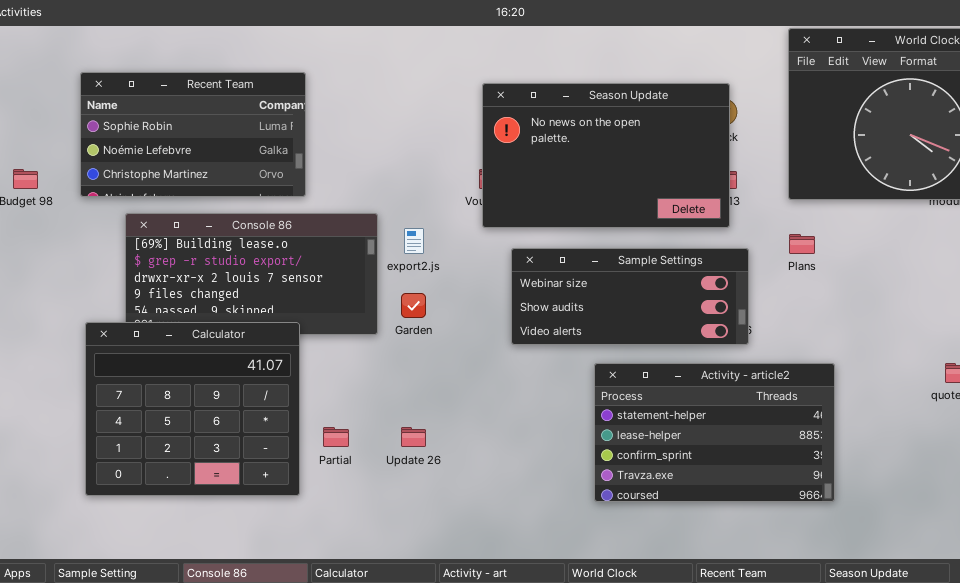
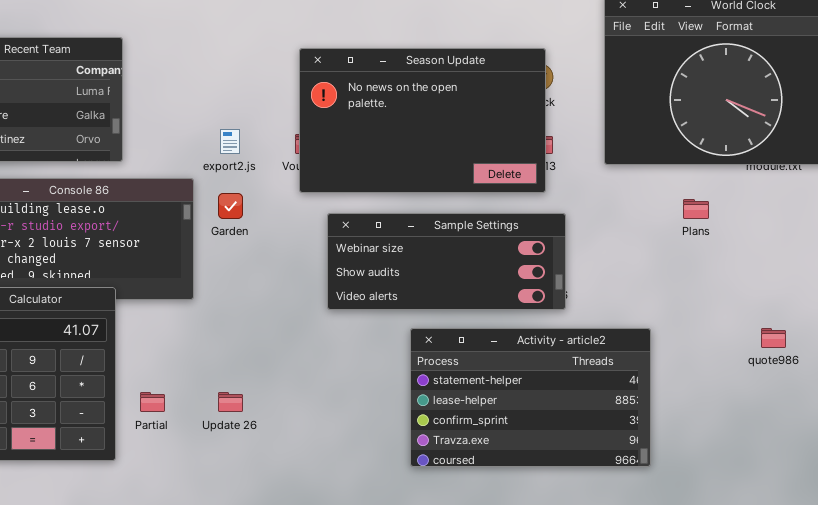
export2.js: [404,228,424,254] -> [220,129,240,154], moved
Plans: [789,234,815,254] -> [683,199,709,219], moved
Garden: [401,293,426,318] -> [218,193,243,219], moved

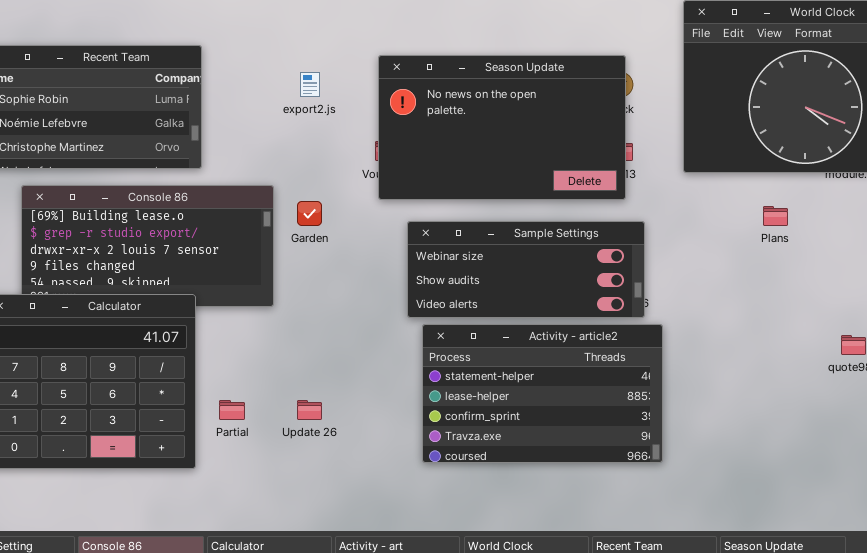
export2.js: [220,129,240,154] -> [300,72,320,97], moved
Activity - article2: [410,328,651,467] -> [422,324,663,463], moved

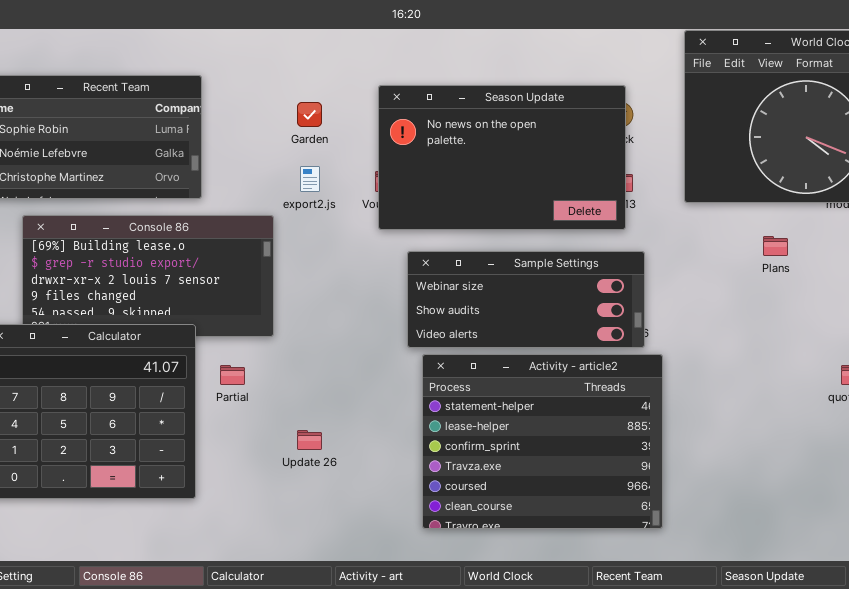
export2.js: [300,72,320,97] -> [300,166,320,192], moved
Garden: [297,201,322,226] -> [297,102,322,127], moved
Activity - article2: [422,324,663,463] -> [422,354,663,529], resized
Partial: [219,400,245,420] -> [220,365,245,385], moved

